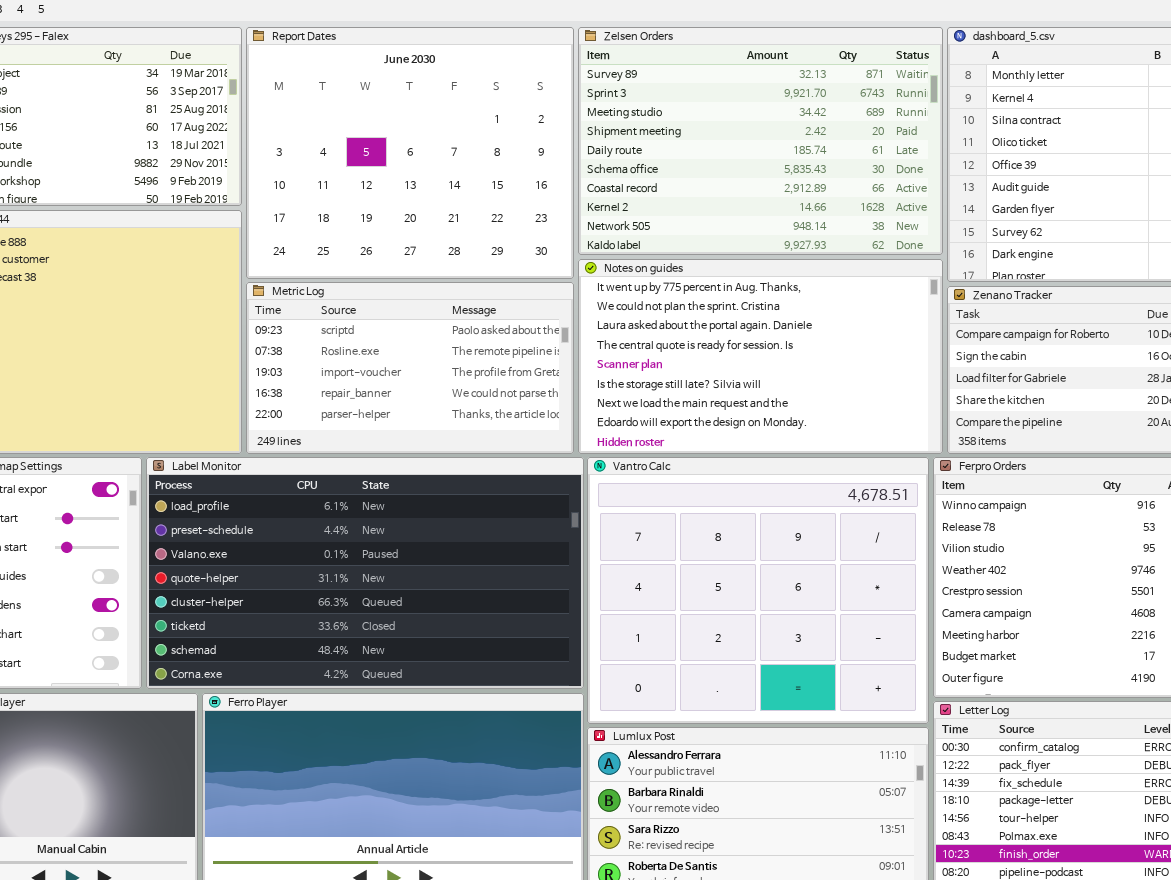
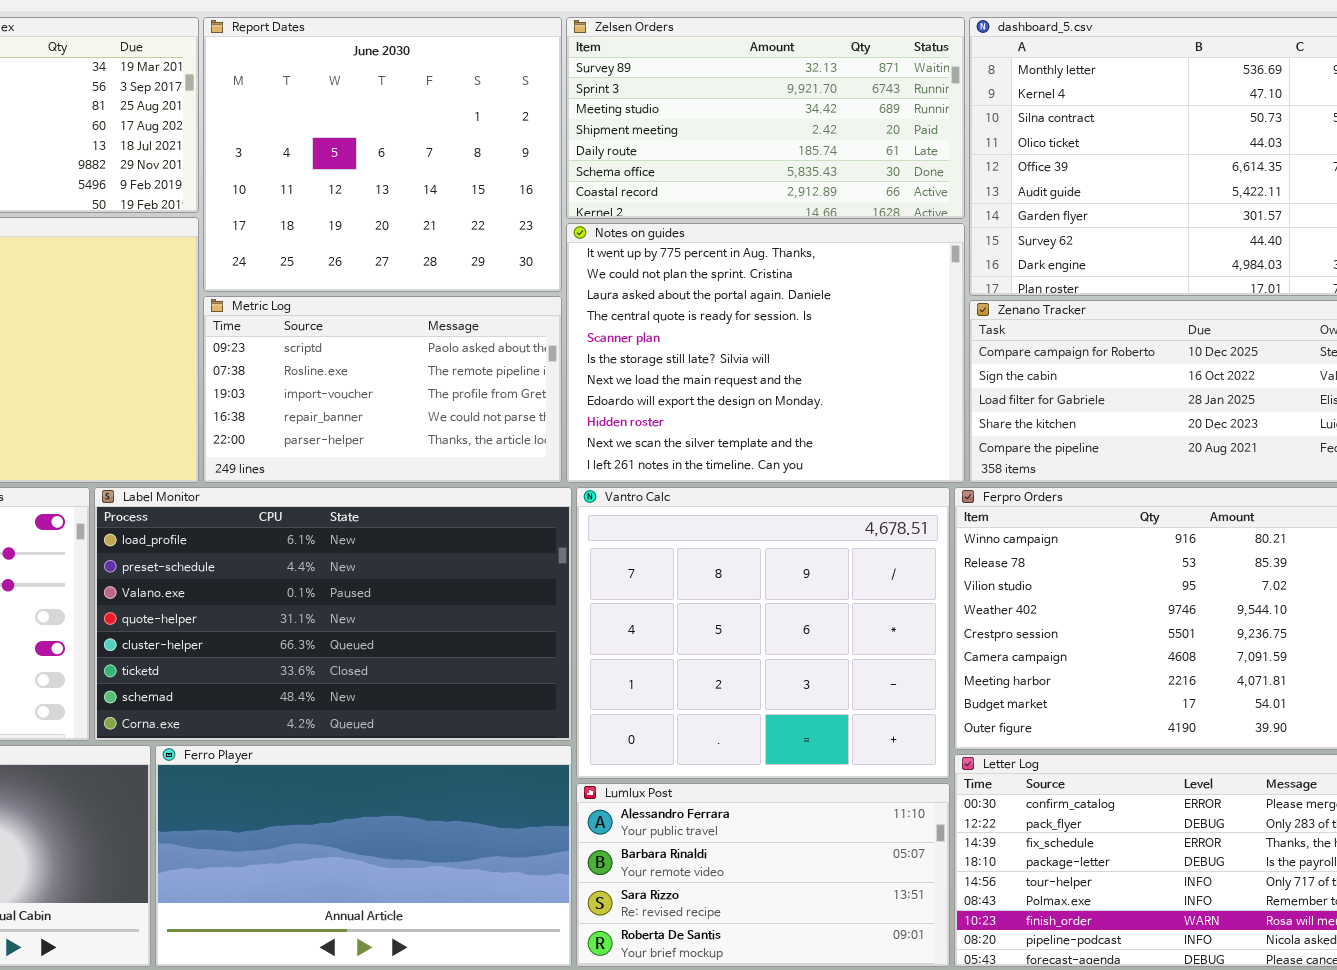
Zelsen Orders: [578,27,943,255] -> [566,17,965,219], resized
Notes on guides: [578,259,943,454] -> [566,223,965,483], resized

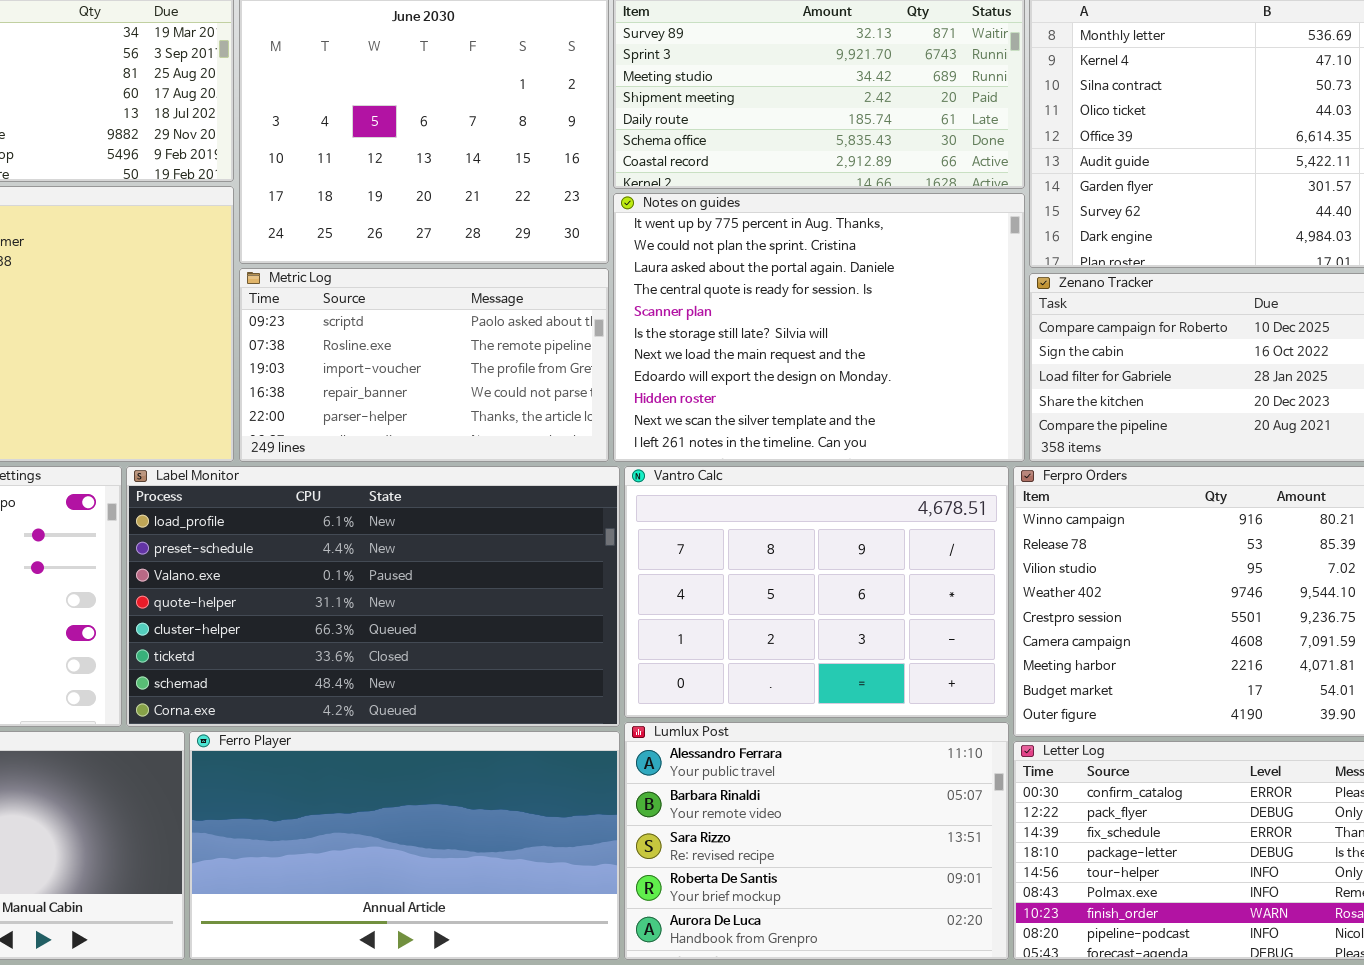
Vantro Calc: [576,487,950,779] -> [624,466,1009,718], resized
Lumlux Post: [576,783,950,967] -> [624,722,1009,960], resized

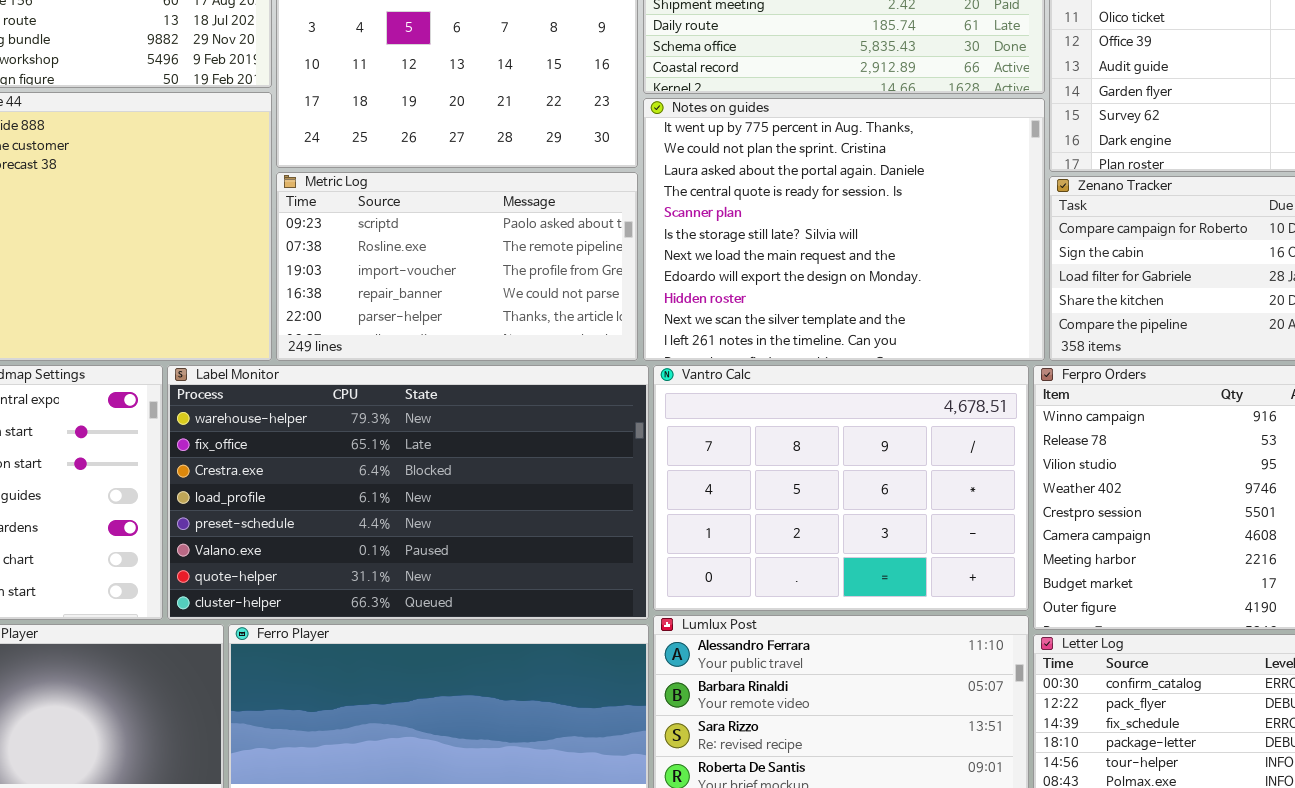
Label Monitor: [126,466,620,727] -> [167,365,649,620], scrolled up 3 rows

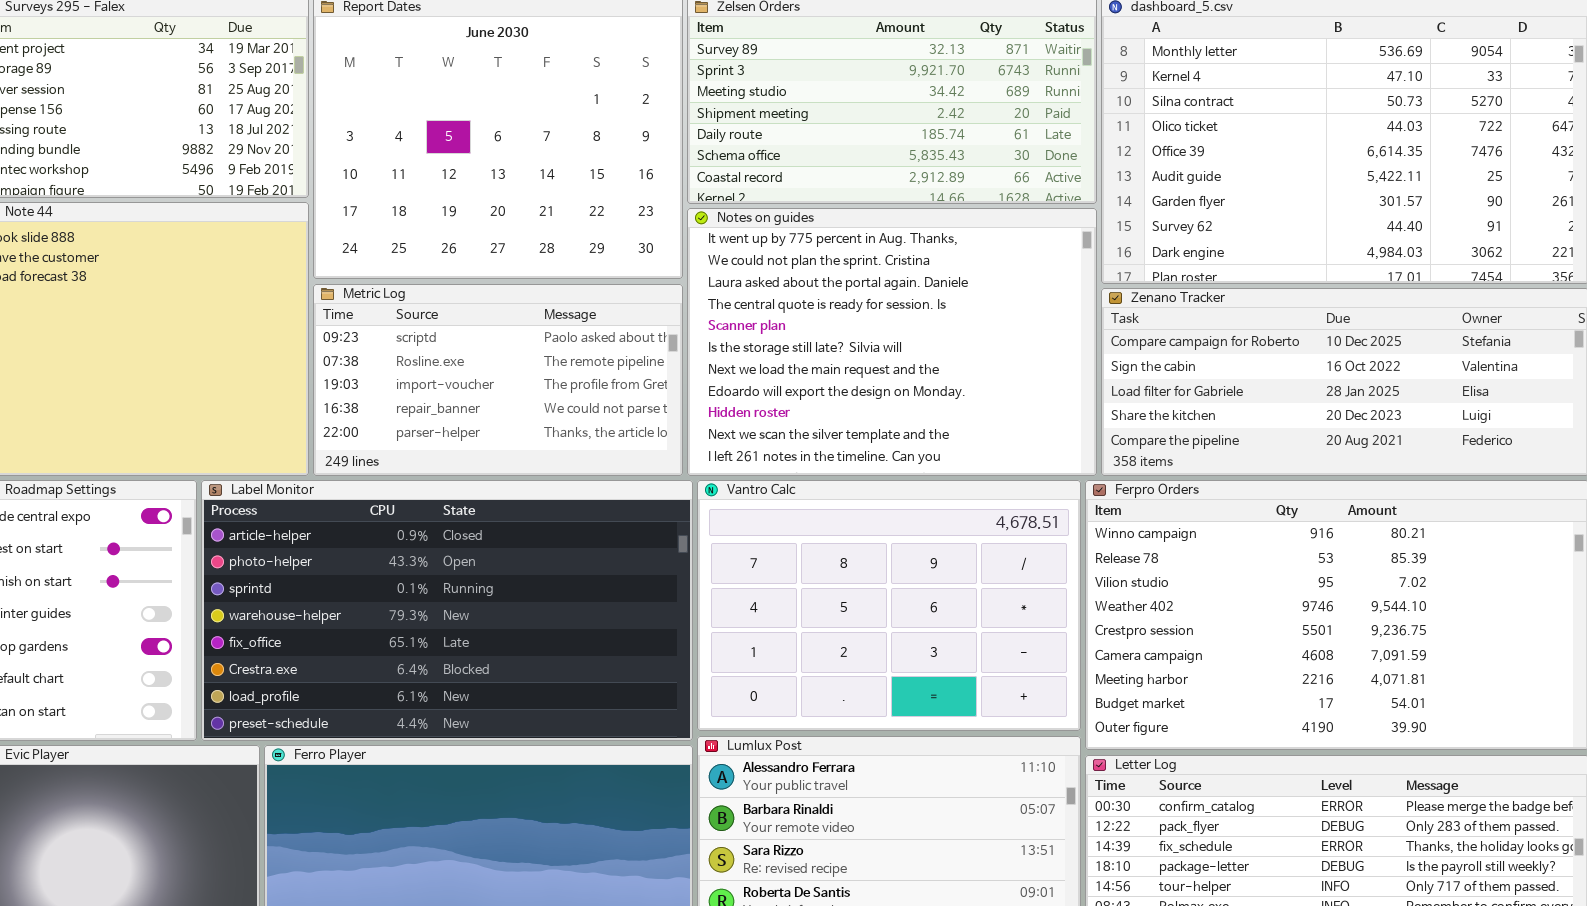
Label Monitor: [167,365,649,620] -> [201,480,693,741], scrolled up 3 rows

